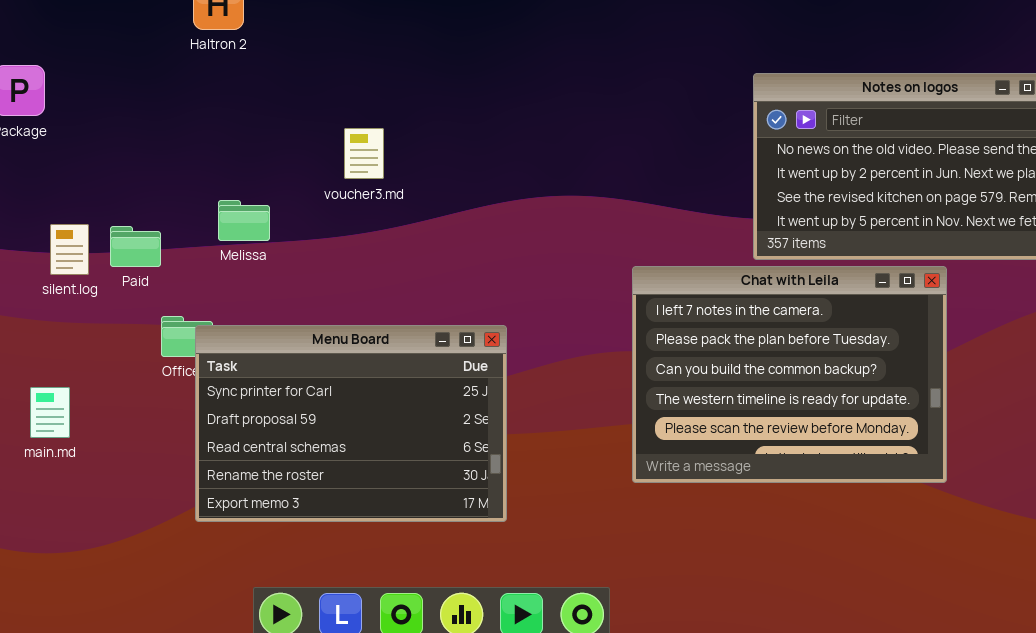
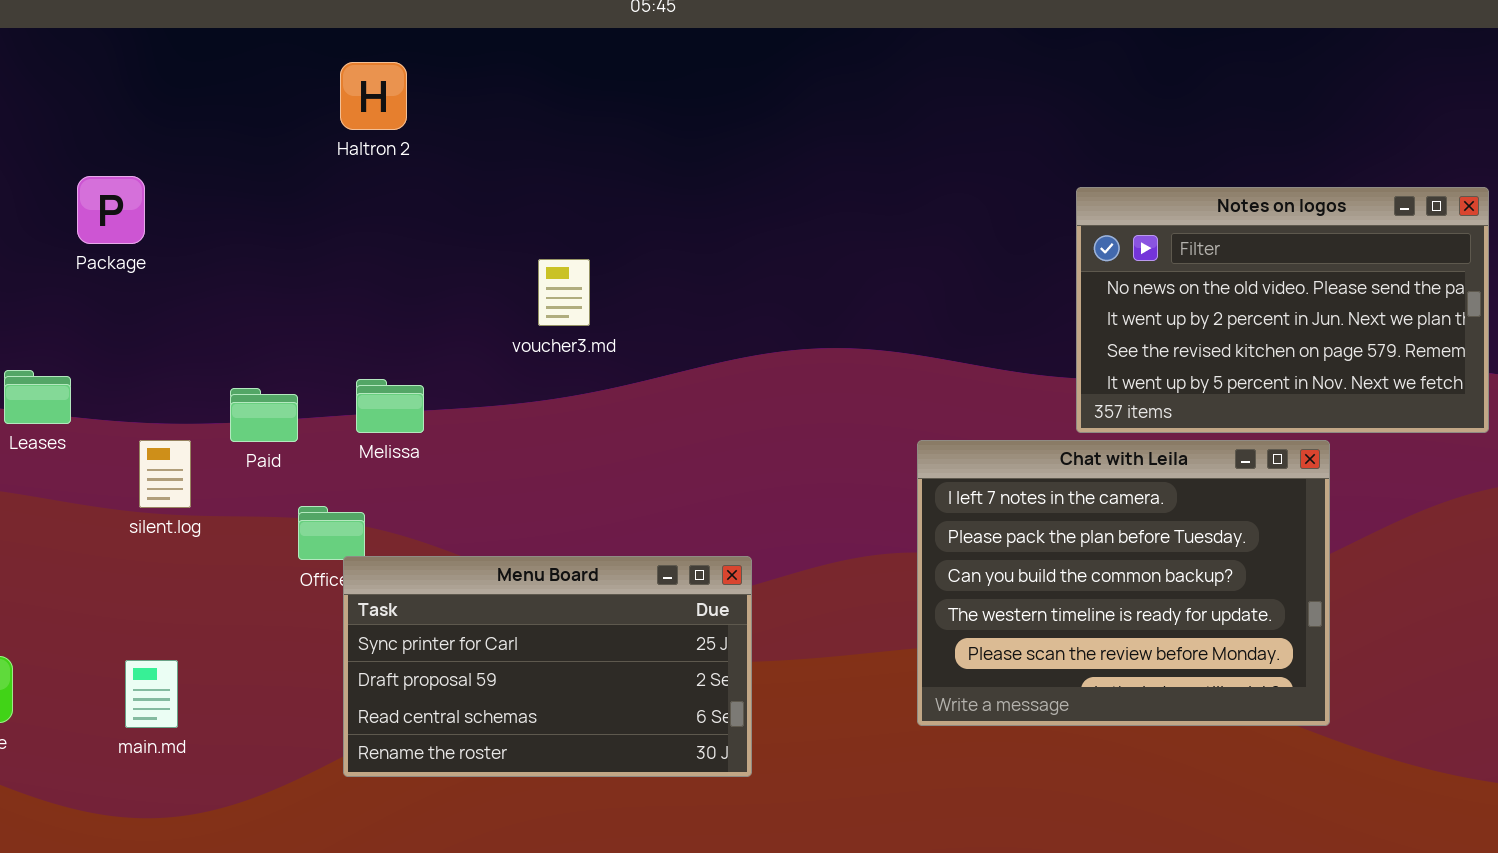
Melissa: [218,200,270,241] -> [356,379,424,433], moved
silent.log: [50,224,89,275] -> [139,440,191,508], moved
Menu Board: [195,325,507,522] -> [343,556,752,777], resized
main.md: [30,387,70,438] -> [125,660,178,728], moved

